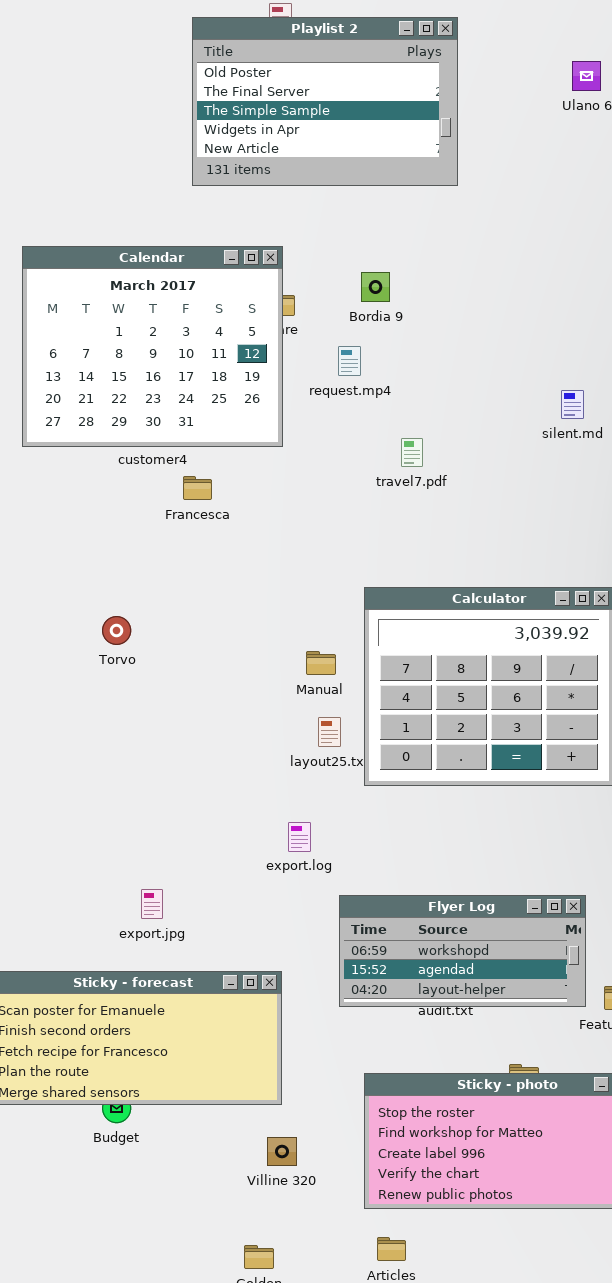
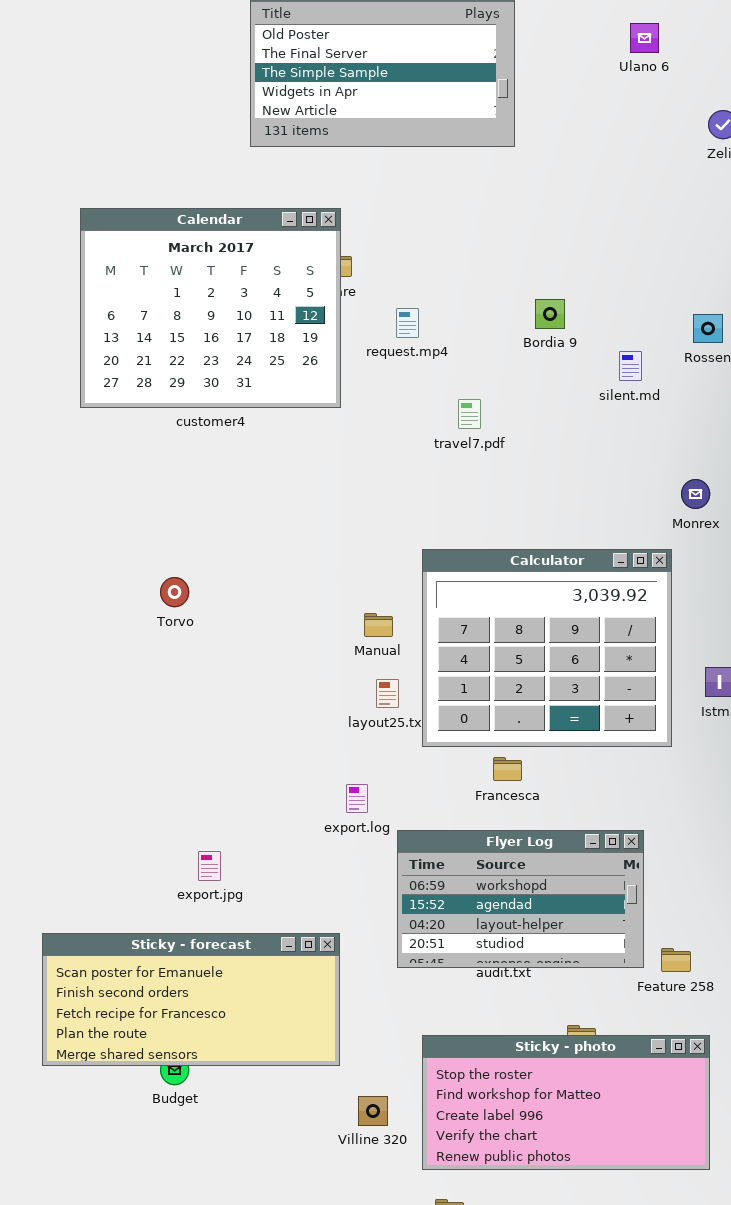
Bordia 9: [361,272,390,302] -> [535,299,565,329], moved
Francesca: [183,476,212,500] -> [493,757,522,781], moved
Flyer Log: [339,895,586,1007] -> [397,830,644,968], resized
Villine 320: [267,1137,297,1166] -> [358,1096,388,1126], moved

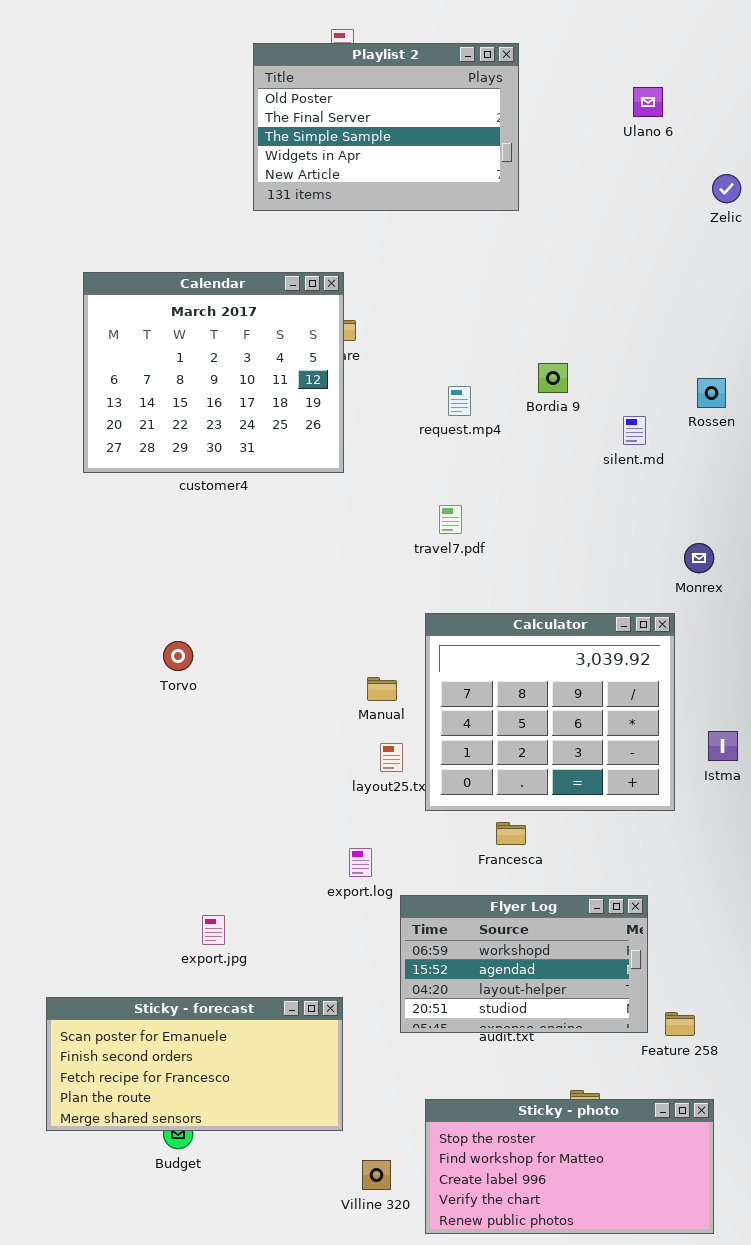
request.mp4: [396,308,419,338] -> [448,386,471,416], moved
travel7.pdf: [458,399,481,429] -> [439,505,462,534], moved

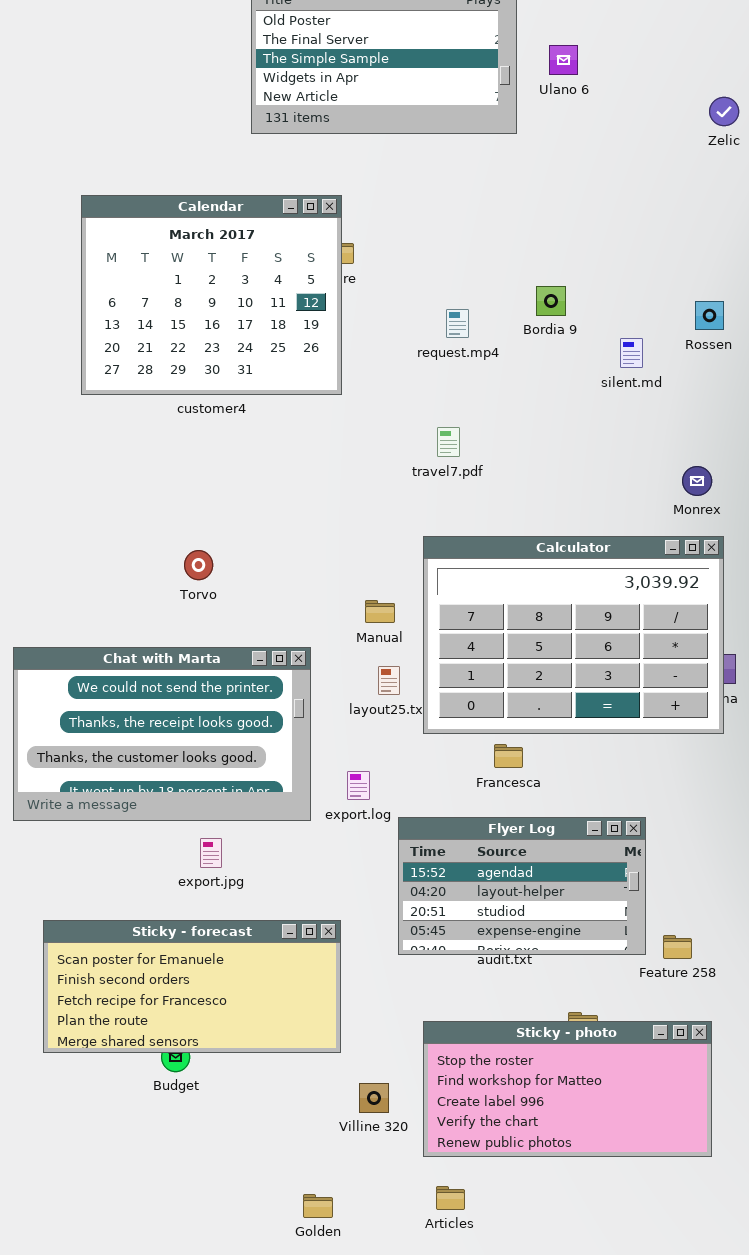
Ulano 6: [633,87,663,117] -> [549,45,578,75], moved
Calculator: [425,613,675,811] -> [423,536,724,734], resized
Torvo: [163,641,193,671] -> [184,550,213,580], moved
Chat with Marta: none -> [13,647,311,821], opened
Flyer Log: [400,895,648,1033] -> [398,817,646,955], scrolled down 1 row

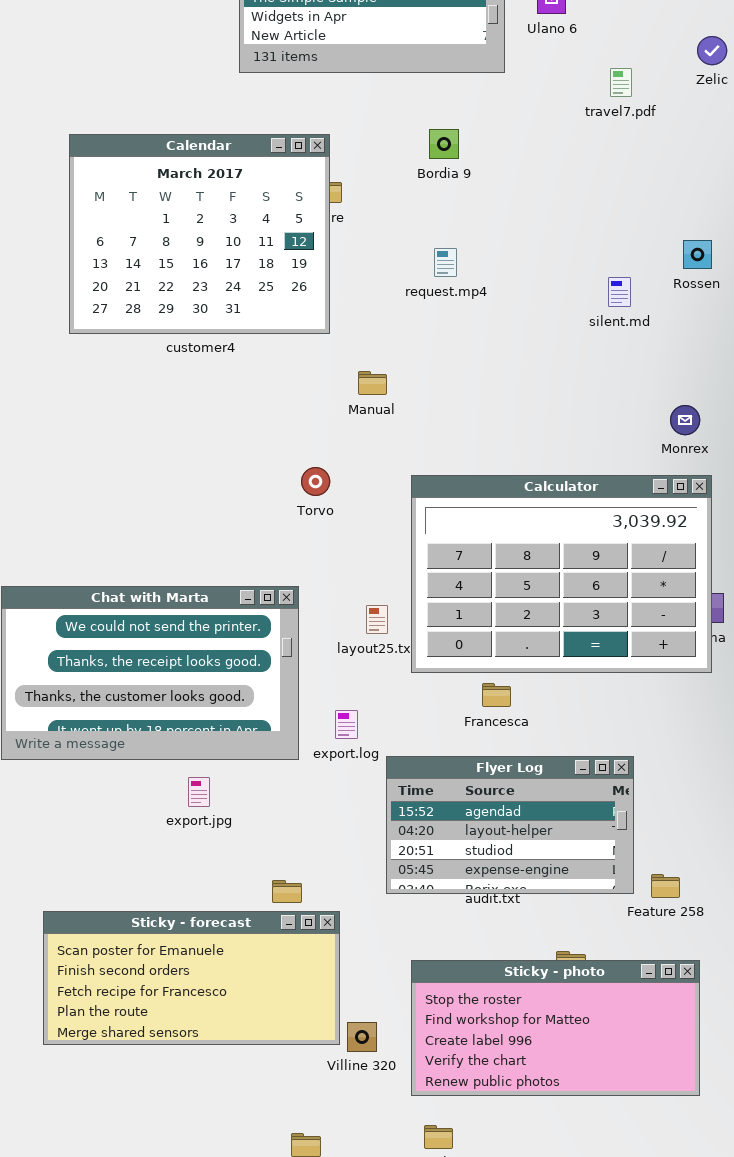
Bordia 9: [536,286,566,316] -> [429,129,459,159], moved
travel7.pdf: [437,427,460,457] -> [610,68,632,97], moved
Torvo: [184,550,213,580] -> [301,467,330,496], moved
Manual: [365,600,395,623] -> [358,371,387,395], moved
Sticky - forecast: [43,920,341,1053] -> [43,911,340,1045], moved

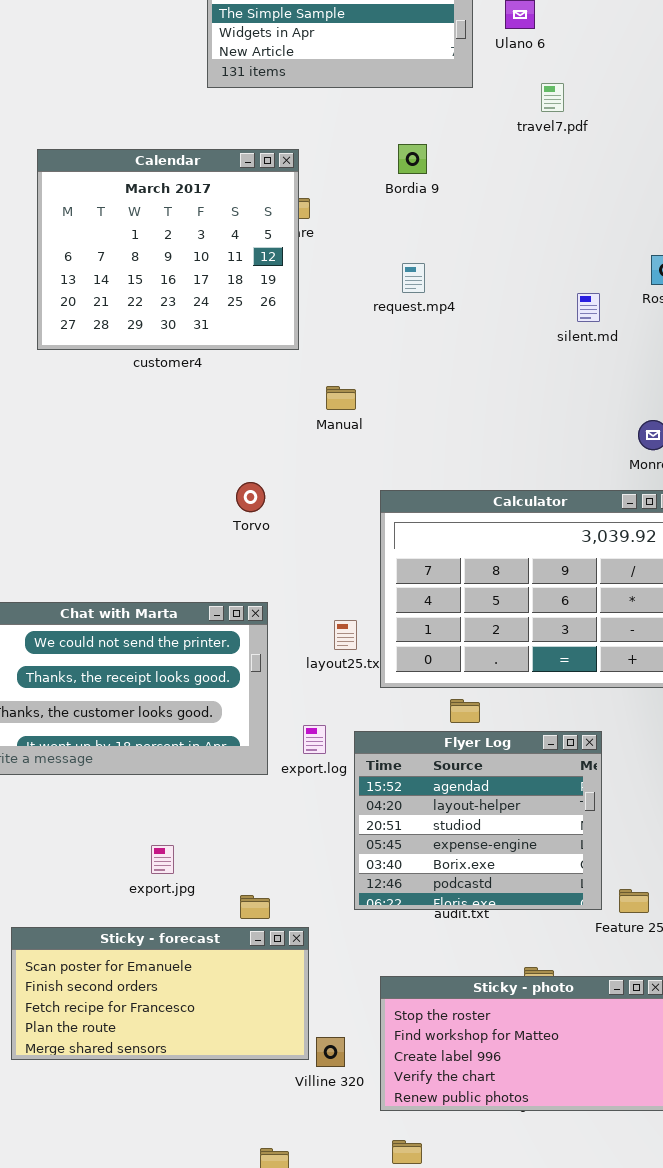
travel7.pdf: [610,68,632,97] -> [541,83,564,112], moved
Torvo: [301,467,330,496] -> [236,482,265,512], moved
Flyer Log: [386,756,634,894] -> [354,731,602,910], resized
export.jpg: [188,777,210,807] -> [151,845,174,874], moved

